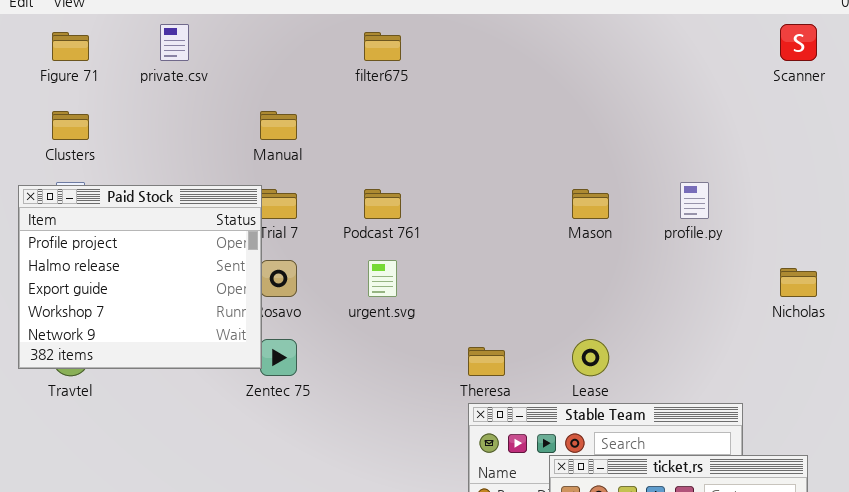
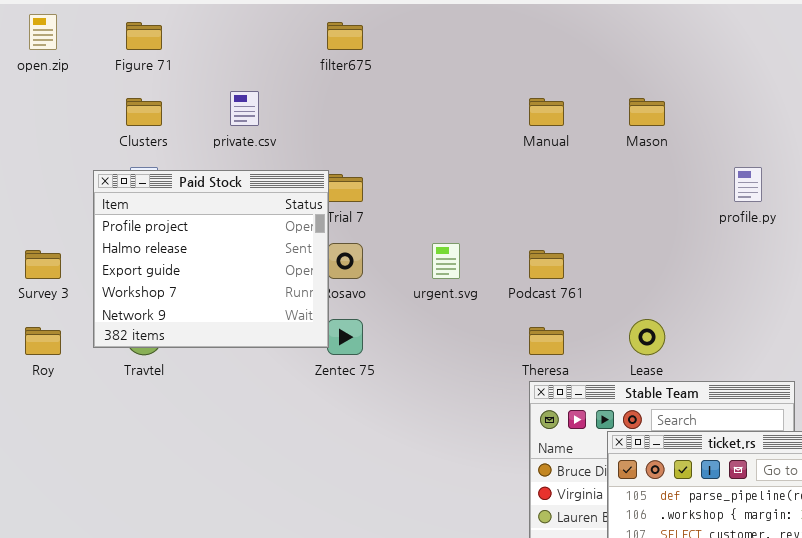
private.csv: [160,24,189,61] -> [230,91,259,126], moved
filter675: [364,32,401,61] -> [327,22,363,50], moved
Manual: [260,111,297,140] -> [529,98,564,126], moved
Podcast 761: [364,189,401,219] -> [529,250,564,279], moved
Mason: [572,189,609,219] -> [629,98,665,126], moved

